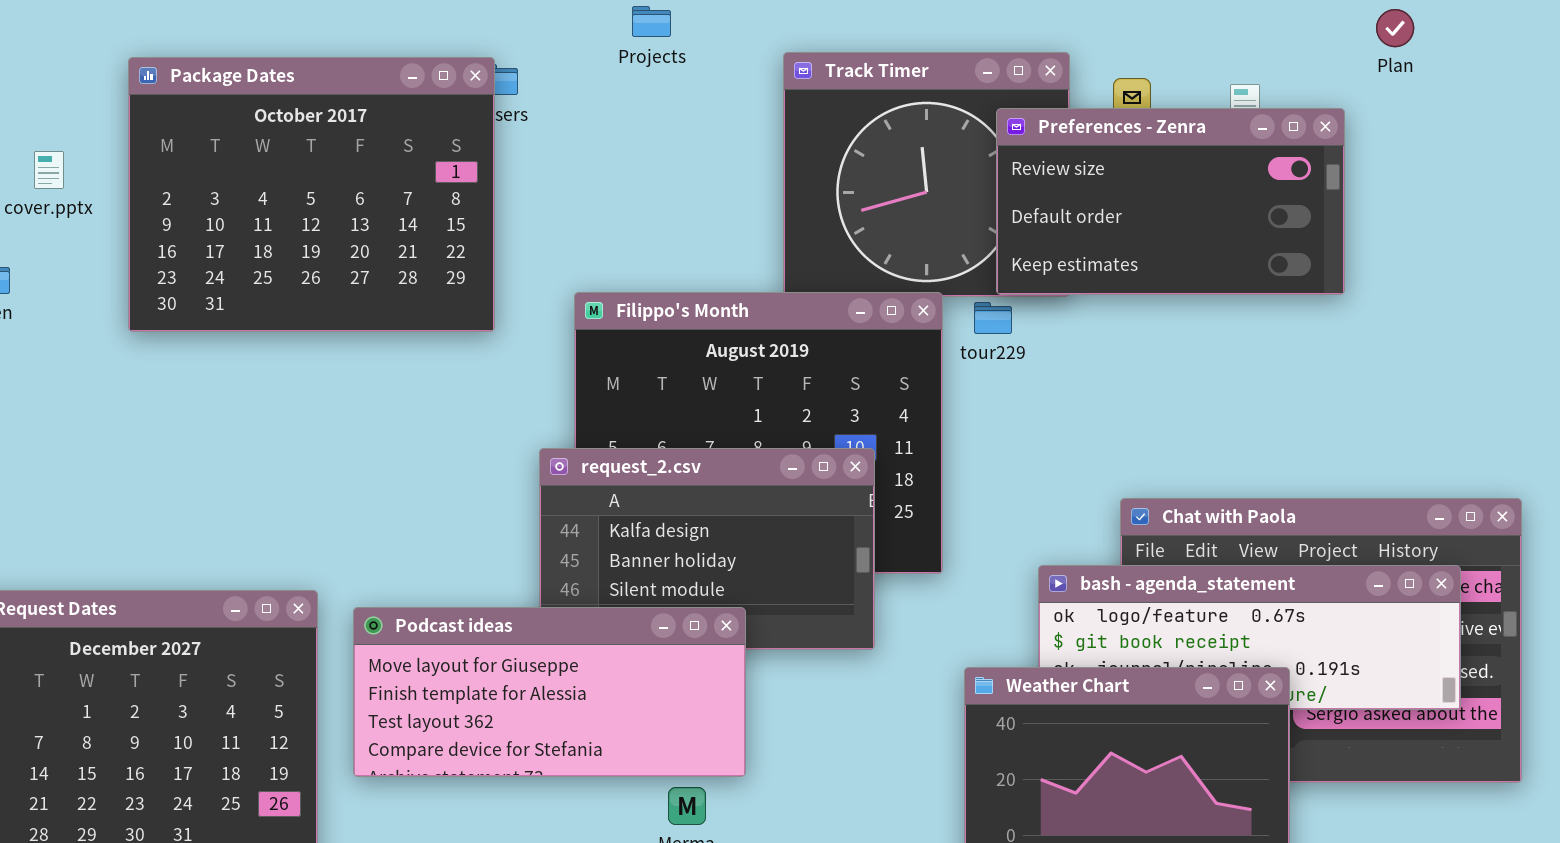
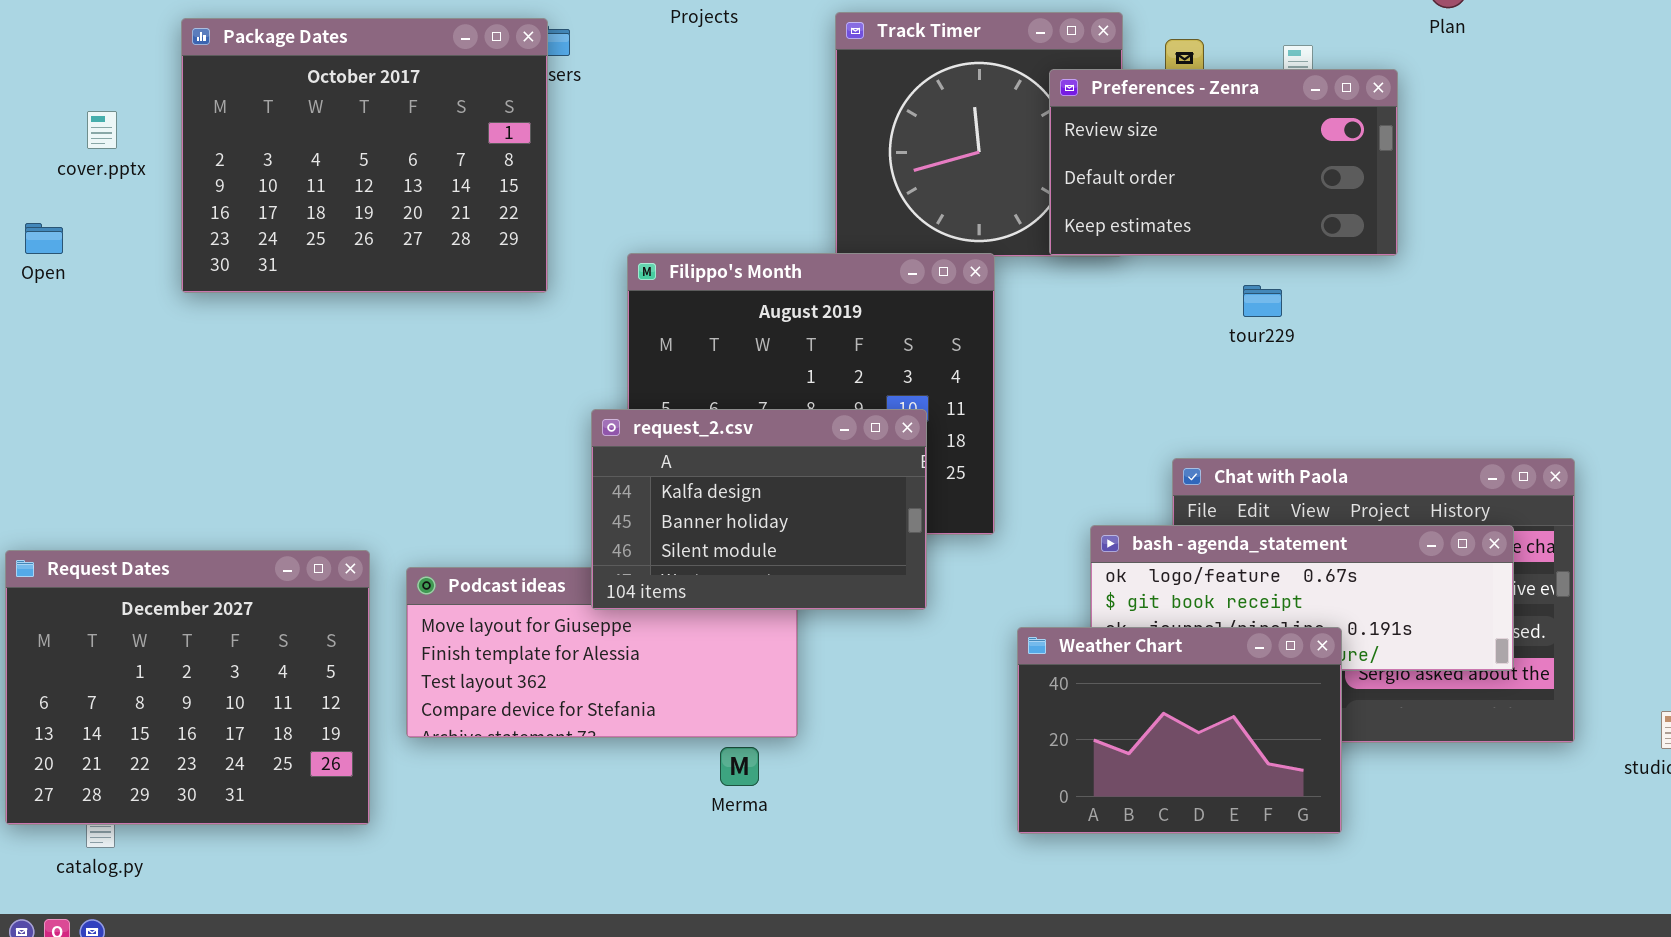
tour229: [974,302,1012,334] -> [1243,285,1282,317], moved
request_2.csv: [539,448,875,650] -> [591,409,927,610], raised

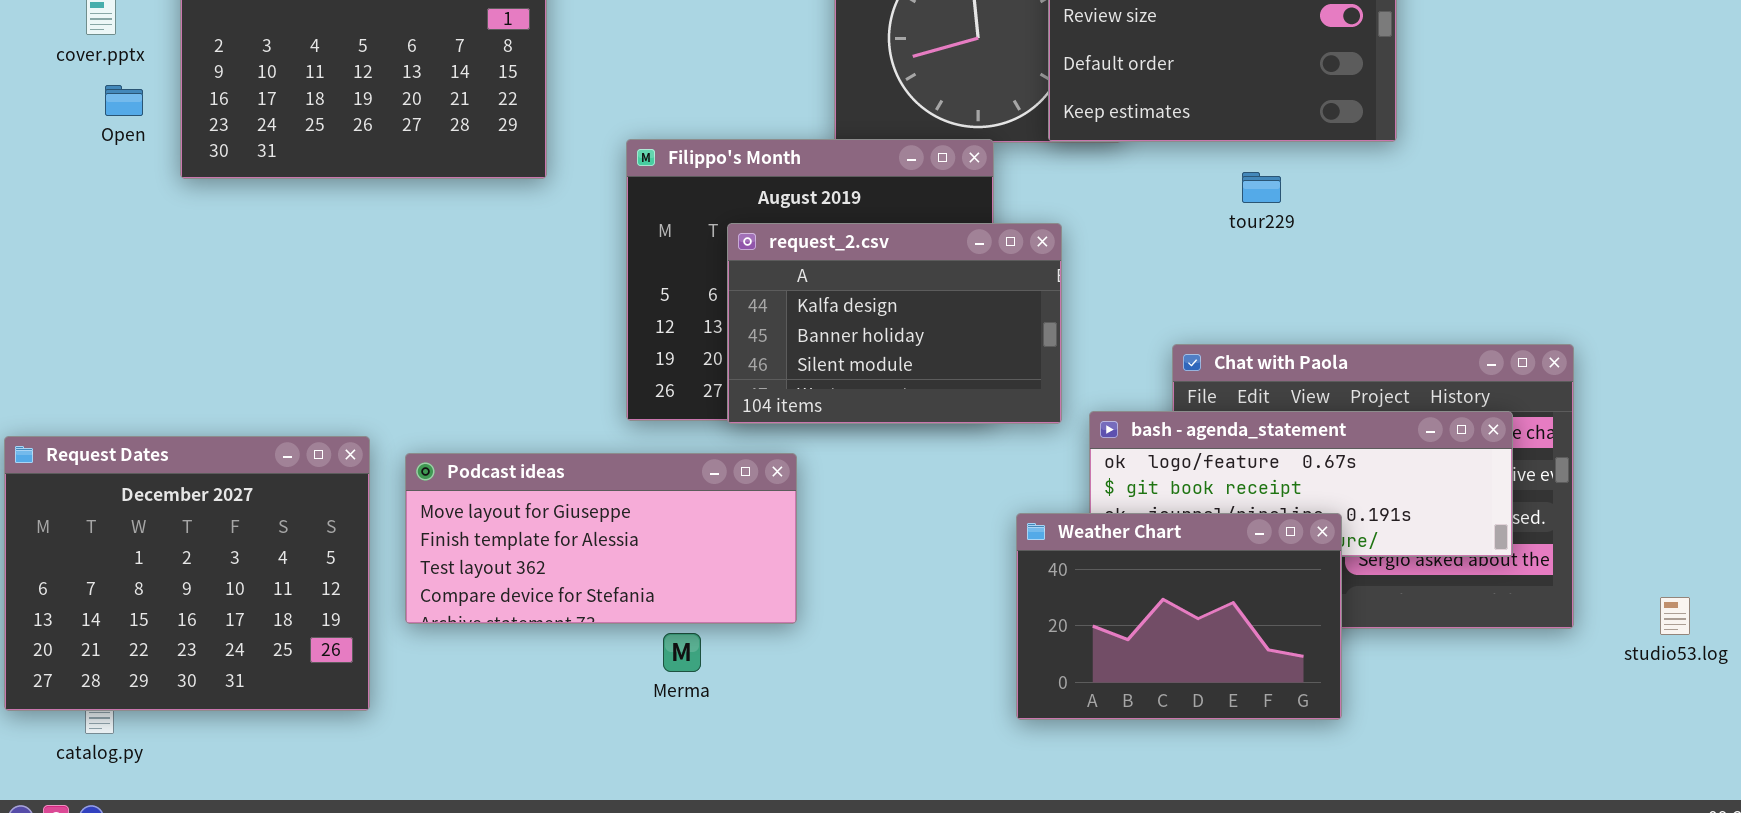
Open: [25,223,63,254] -> [105,85,143,116], moved
request_2.csv: [591,409,927,610] -> [727,223,1062,424], moved
Merma: [720,747,759,786] -> [663,633,701,672], moved

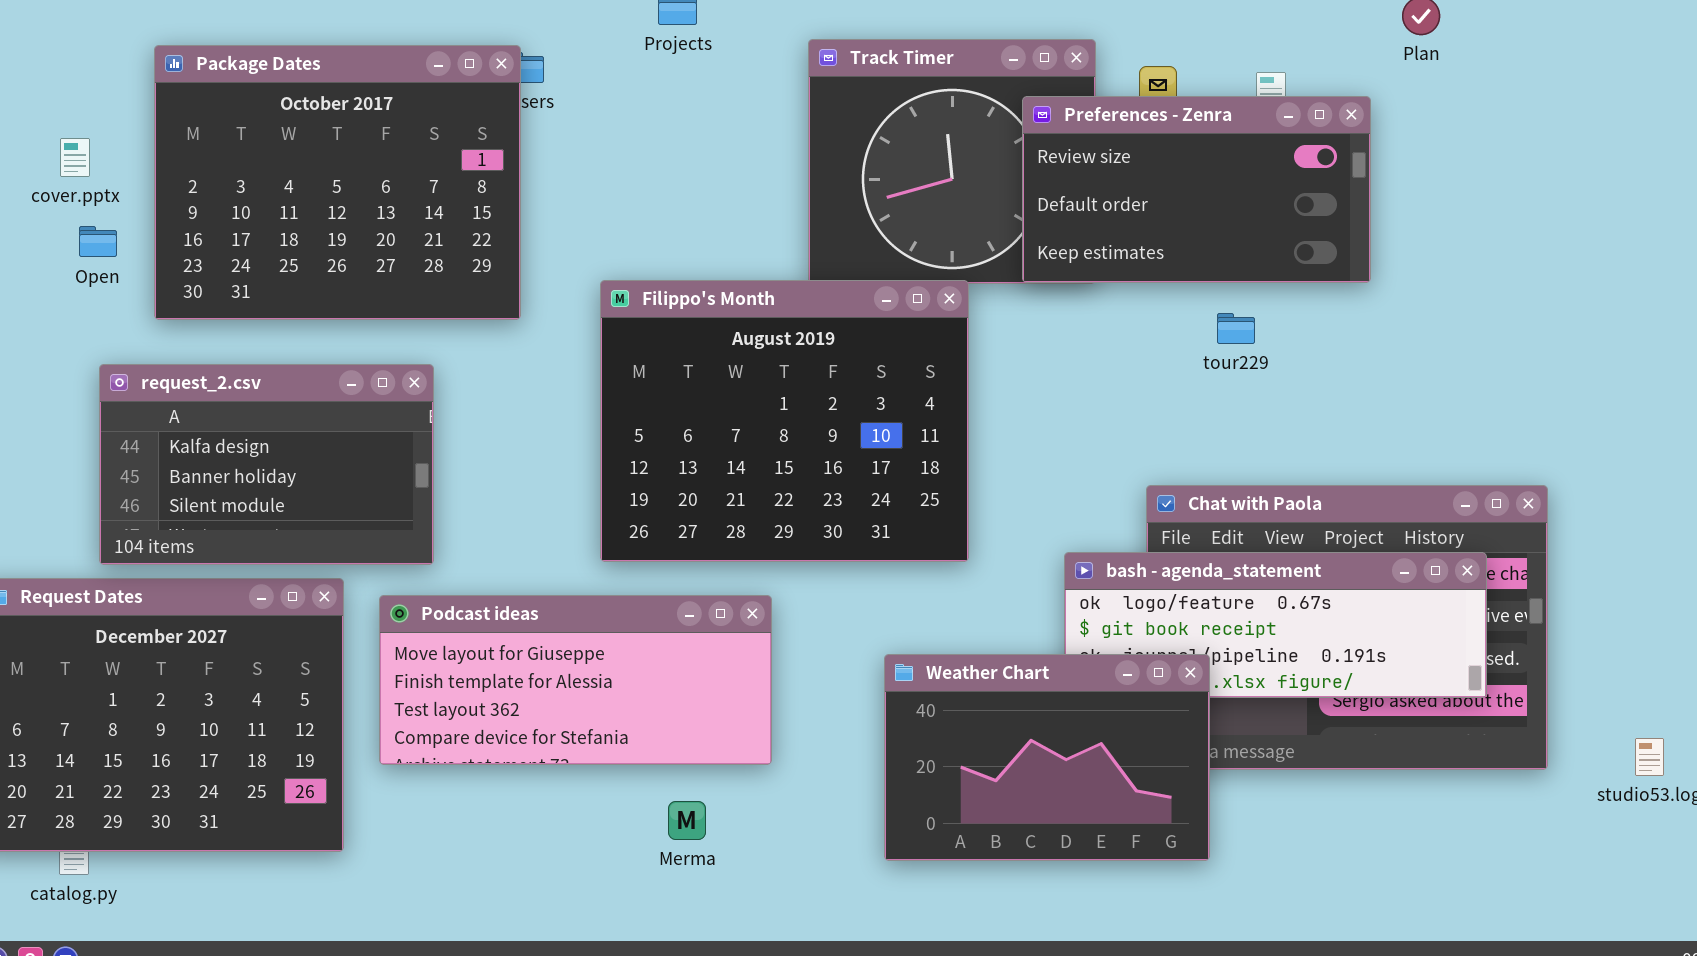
request_2.csv: [727,223,1062,424] -> [99,364,434,565], moved
Weather Chart: [1016,513,1342,720] -> [884,654,1210,861], moved
Merma: [663,633,701,672] -> [668,801,706,840], moved

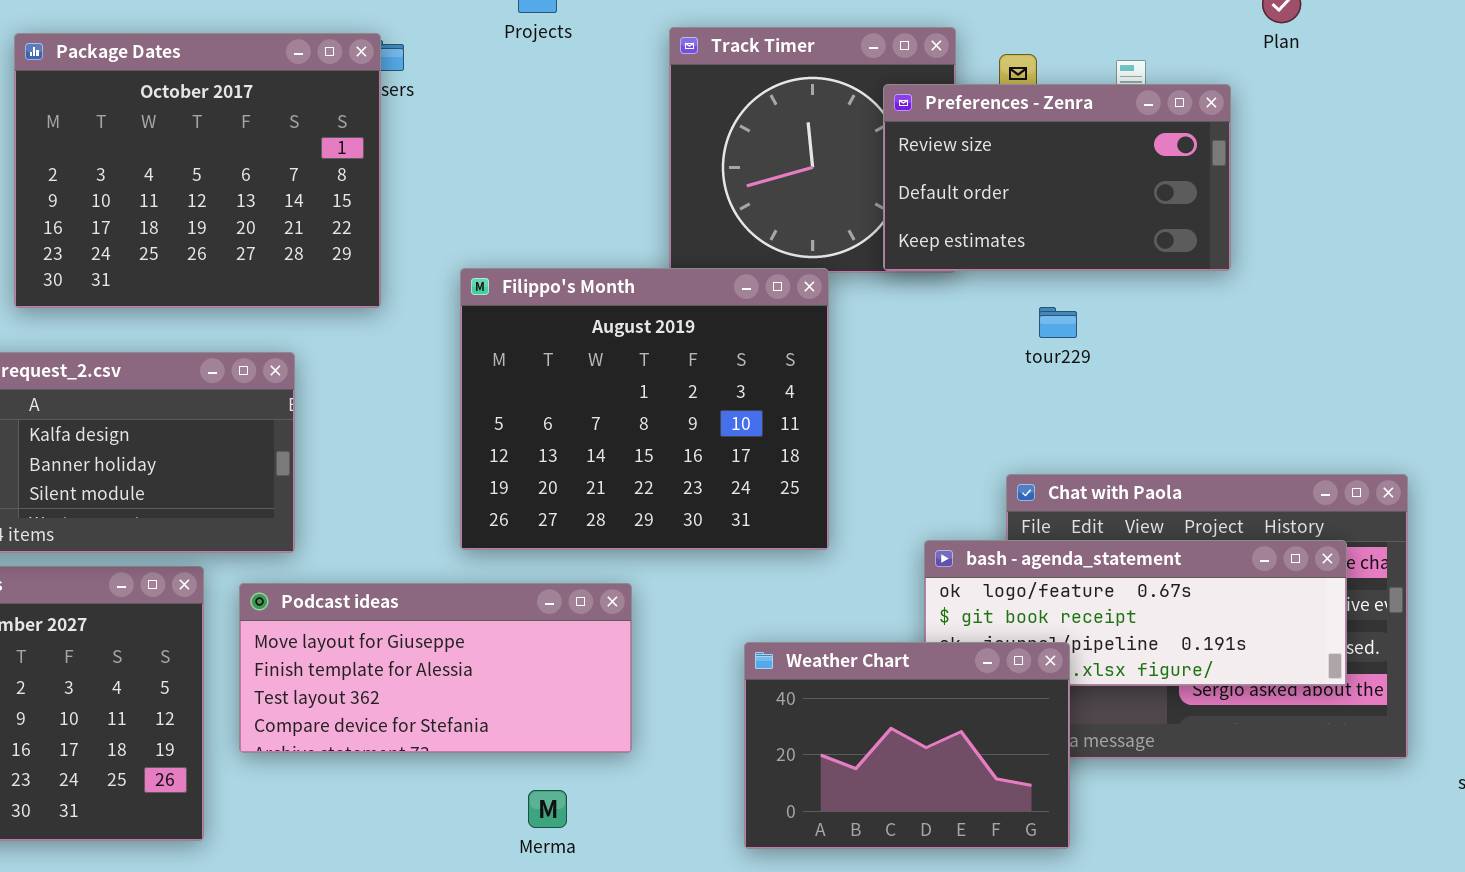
tour229: [1217,313,1255,344] -> [1039,307,1077,338], moved

